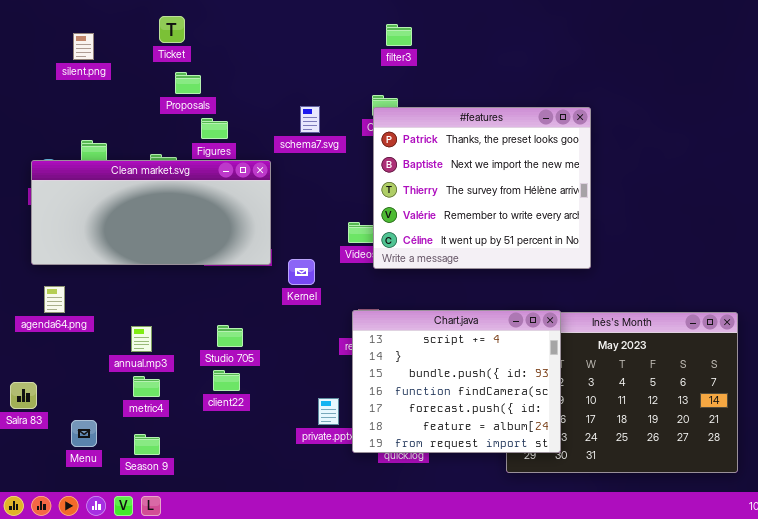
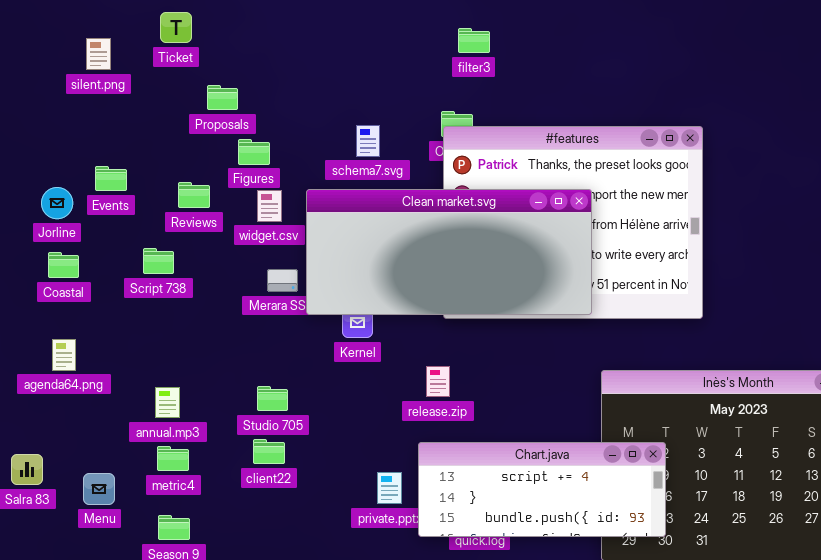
Ticket: [159,16,185,43] -> [160,12,192,43], moved
Clean market.svg: [31,160,271,265] -> [306,189,592,315], moved
Chart.java: [352,310,561,453] -> [418,442,666,537], resized
Menu: [71,420,97,447] -> [83,473,115,505], moved

